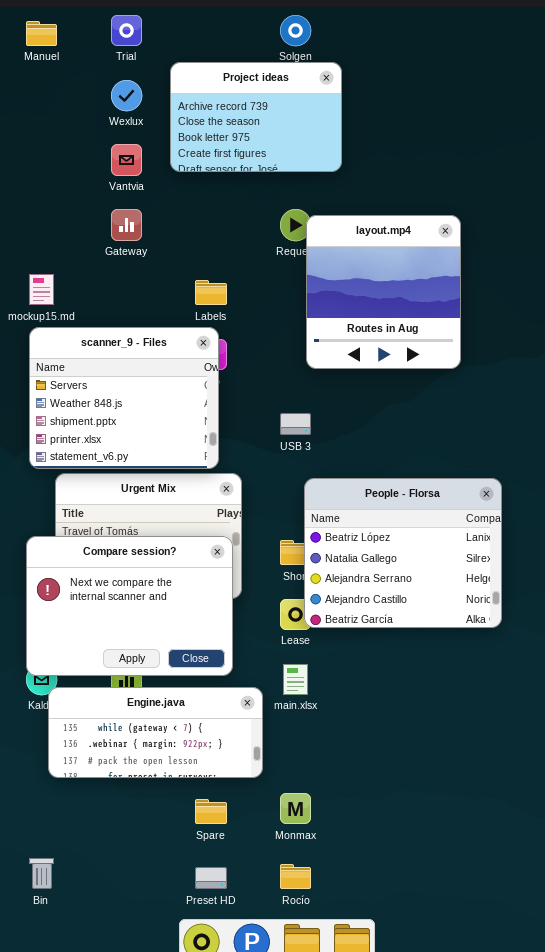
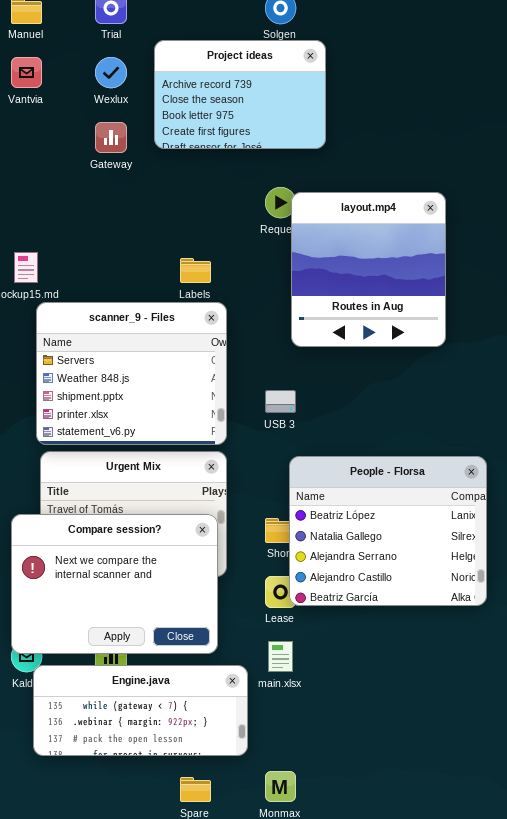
Vantvia: [111,144,142,176] -> [11,57,42,88], moved
Gateway: [111,209,142,241] -> [95,122,127,153], moved
scanner_9 - Files: [29,327,219,469] -> [36,302,227,445], moved

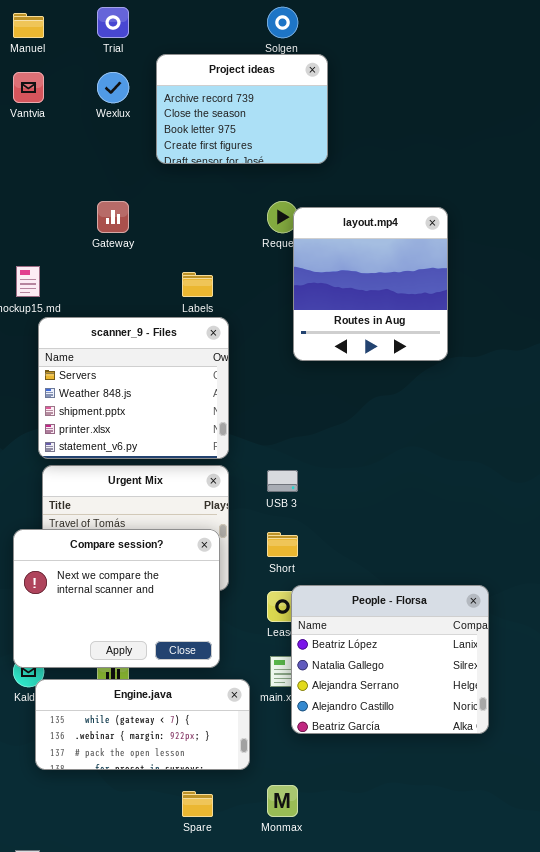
Gateway: [95,122,127,153] -> [97,201,129,233], moved
USB 3: [265,390,296,413] -> [267,470,298,492], moved
People - Florsa: [289,456,487,606] -> [291,585,489,734], moved

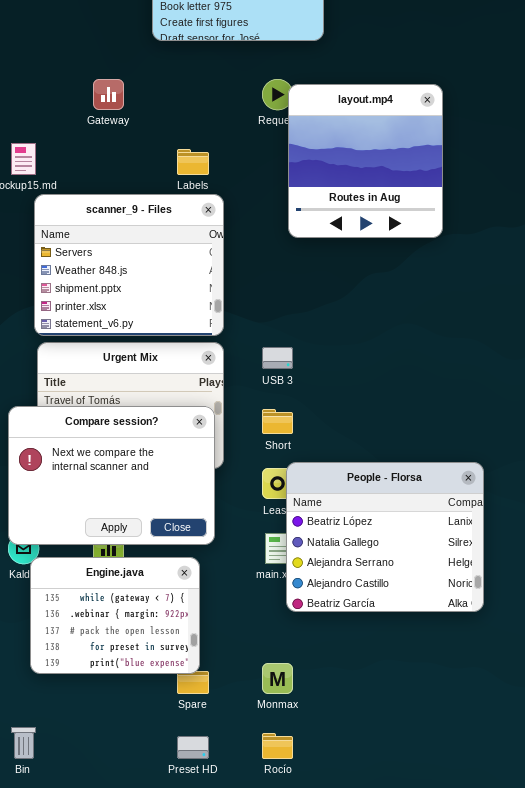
Engine.java: [35,679,250,770] -> [30,557,200,674], resized

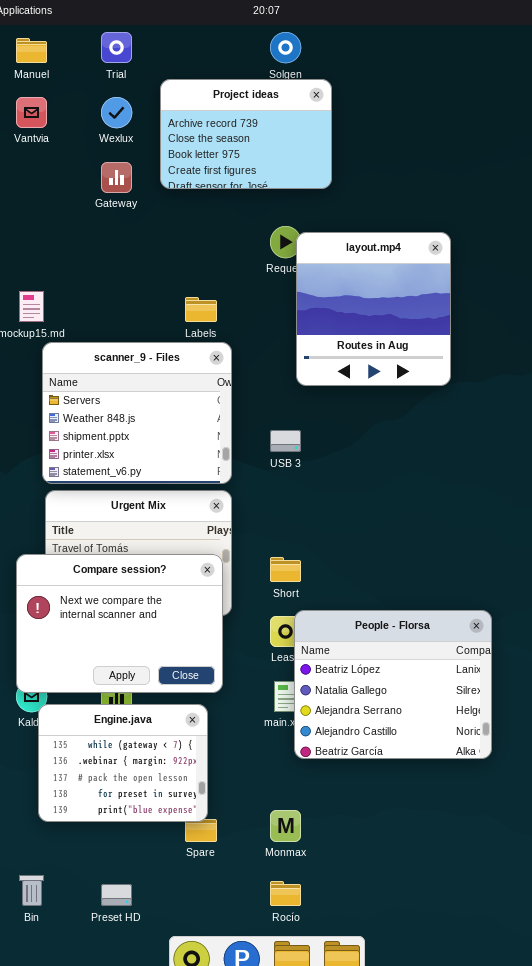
Gateway: [93,79,124,110] -> [101,162,132,193], moved
USB 3: [262,347,293,369] -> [270,430,301,452], moved
Preset HD: [177,736,209,759] -> [101,884,132,906], moved

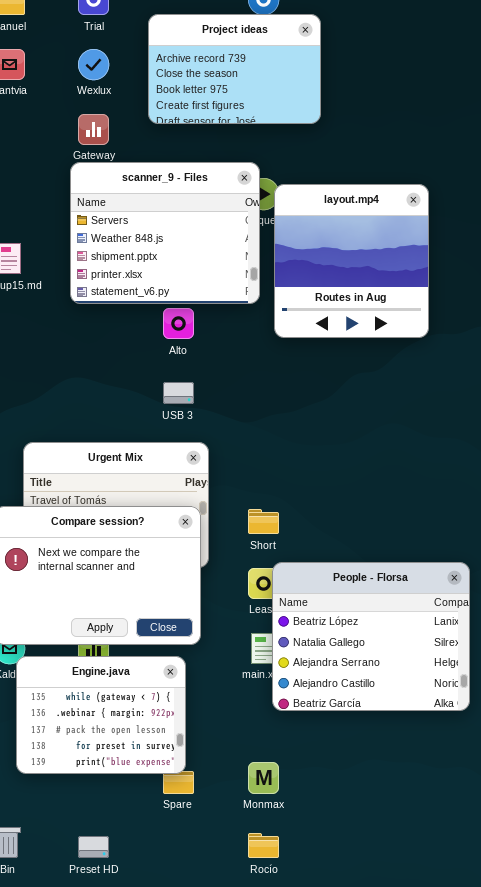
Project ideas: [160,79,332,189] -> [148,14,321,124], moved
scanner_9 - Files: [42,342,232,484] -> [70,162,260,304], moved
USB 3: [270,430,301,452] -> [163,382,194,404], moved

